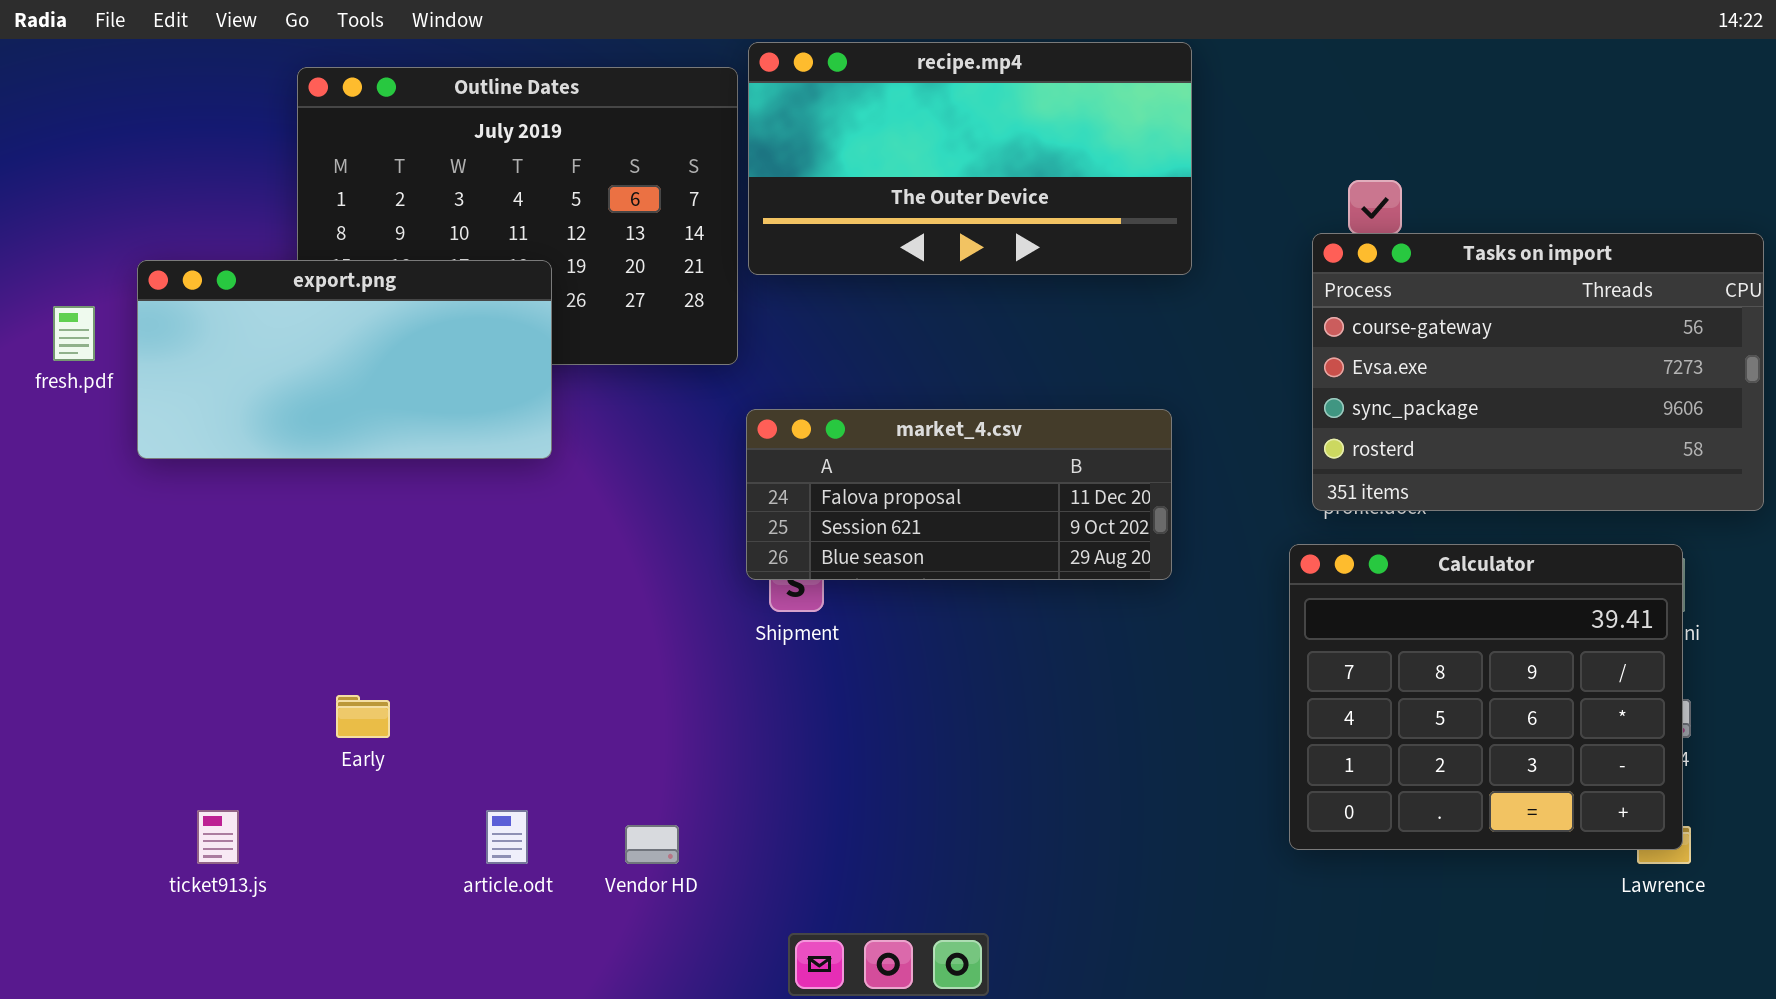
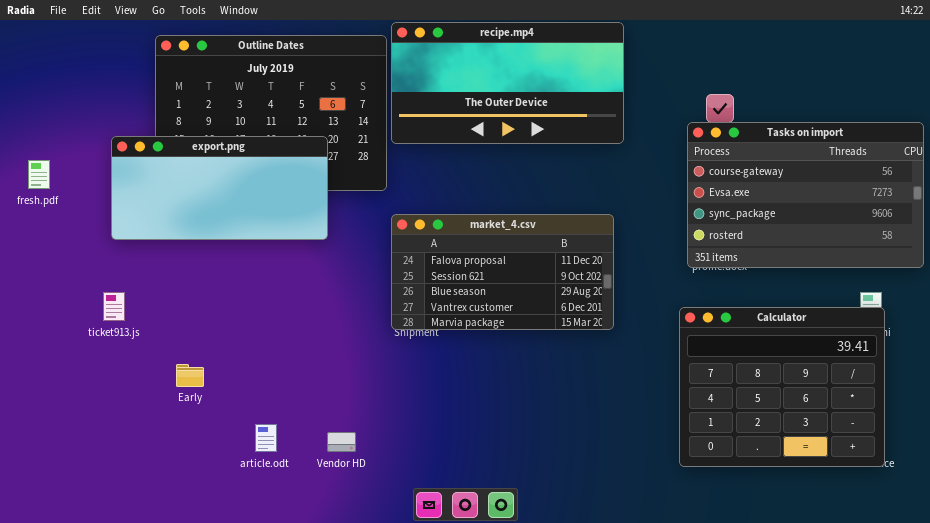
export.png: [137,260,552,459] -> [111,136,328,240], moved
market_4.csv: [746,409,1172,580] -> [391,214,614,330], resized
Calculator: [1289,544,1683,850] -> [679,307,885,467], moved
ticket913.js: [197,810,239,864] -> [103,292,125,321], moved

